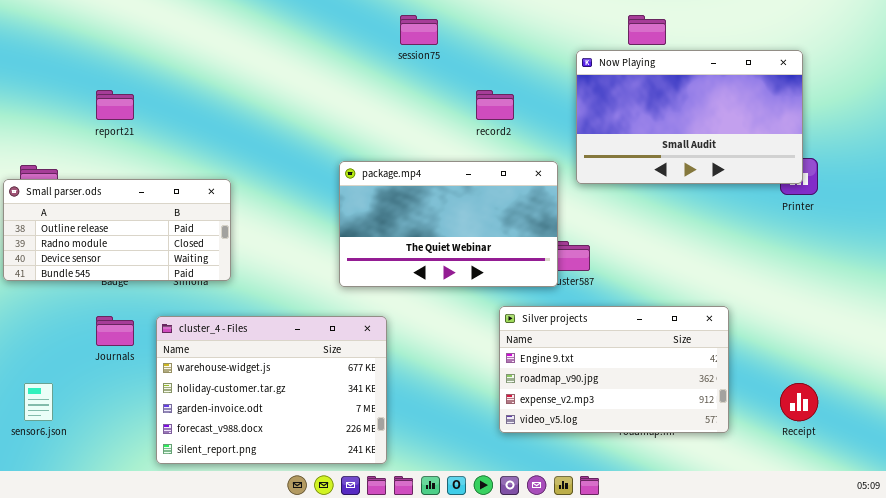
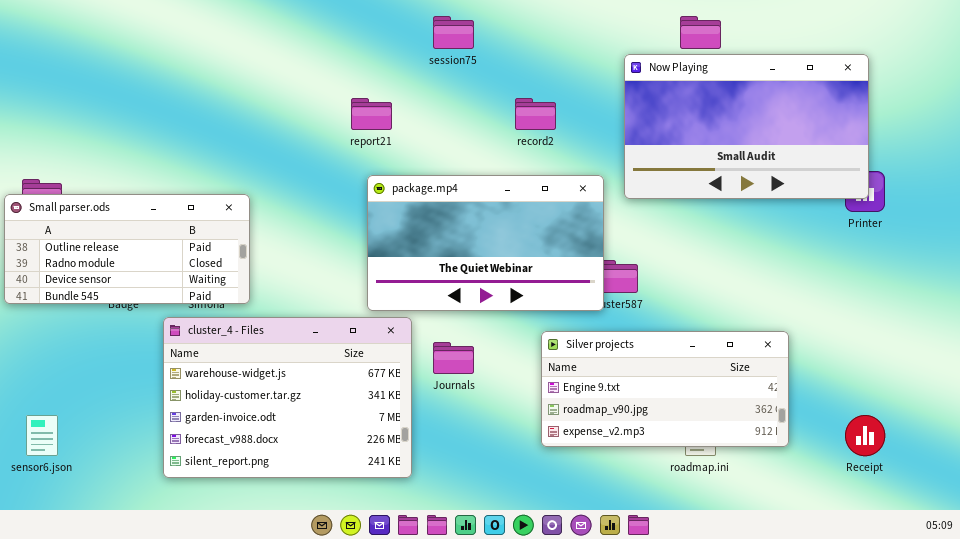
report21: [96,90,134,120] -> [351,98,392,130], moved
Silver projects: [499,306,729,433] -> [541,331,789,447], resized
Journals: [96,316,134,346] -> [433,342,474,374], moved
cluster_4 - Files: [156,316,387,464] -> [163,317,412,478], moved

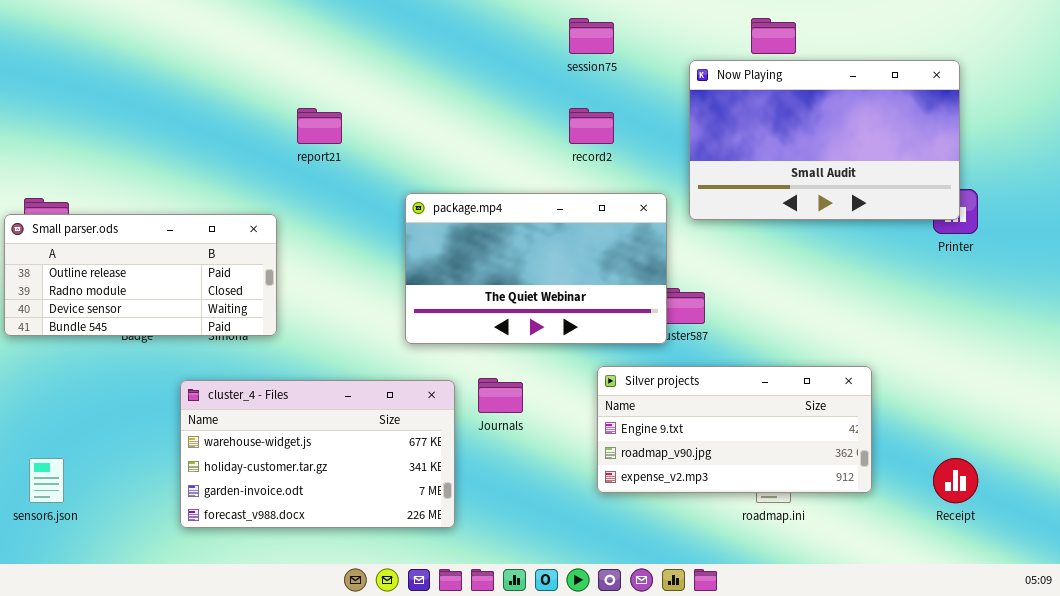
session75: [433,16,474,49] -> [569,18,614,54], moved
report21: [351,98,392,130] -> [297,108,342,144], moved
cluster_4 - Files: [163,317,412,478] -> [180,380,455,528], resized

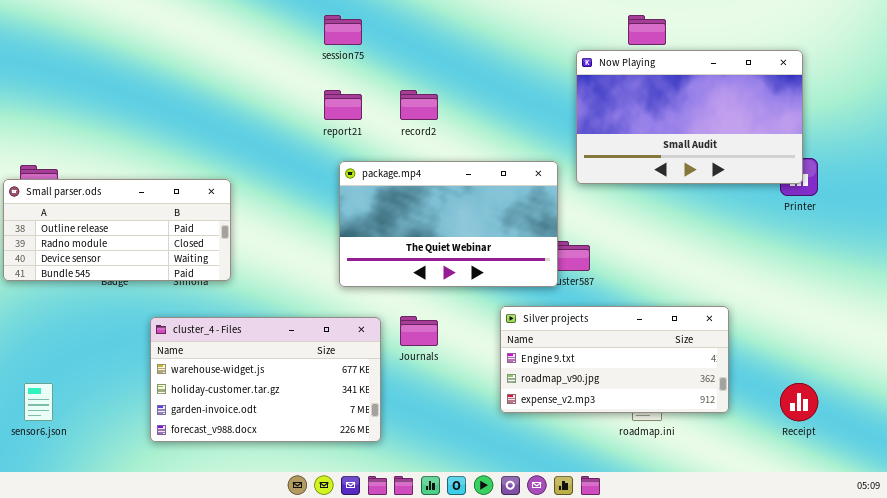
session75: [569,18,614,54] -> [324,15,362,45], moved
report21: [297,108,342,144] -> [324,90,362,120], moved
record2: [569,108,614,144] -> [400,90,438,120], moved

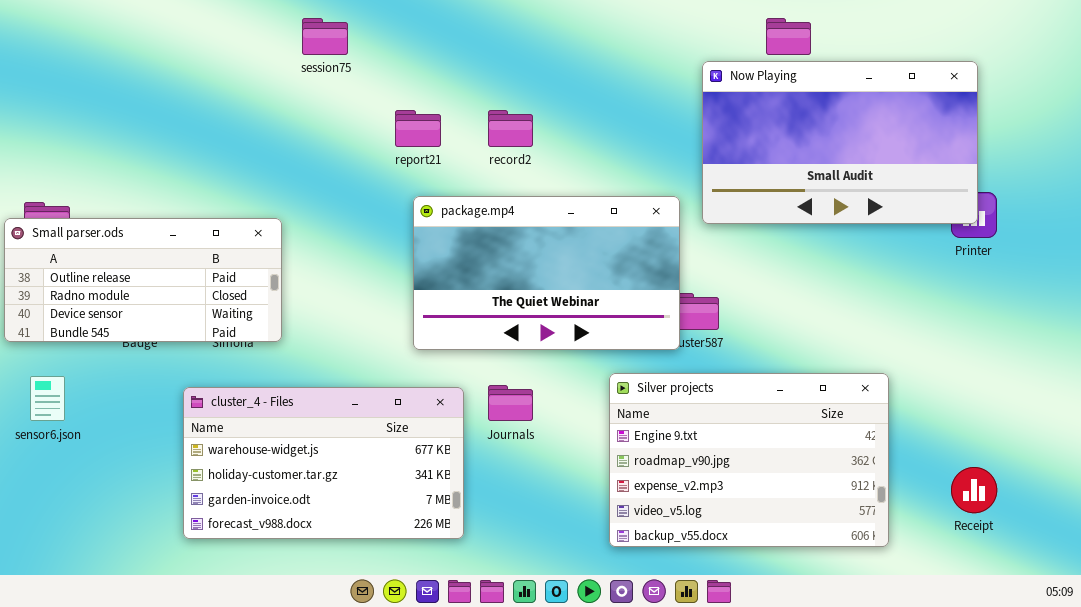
session75: [324,15,362,45] -> [302,18,348,55], moved
Silver projects: [500,306,729,413] -> [609,373,889,547], resized
sensor6.json: [24,383,53,421] -> [30,376,65,421], moved

